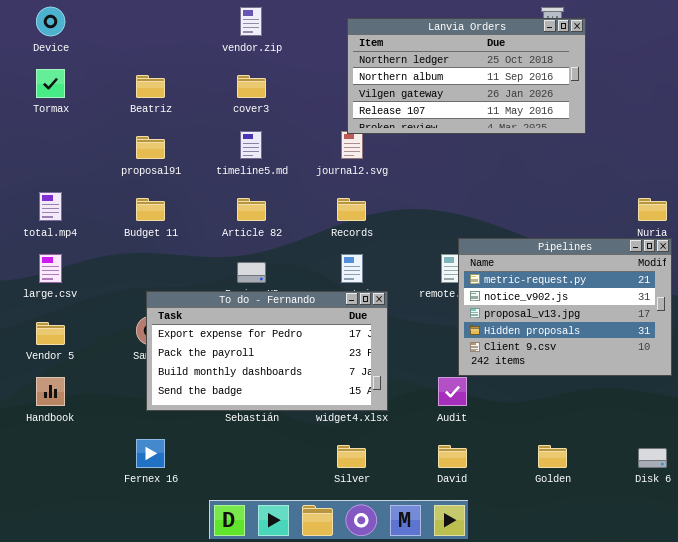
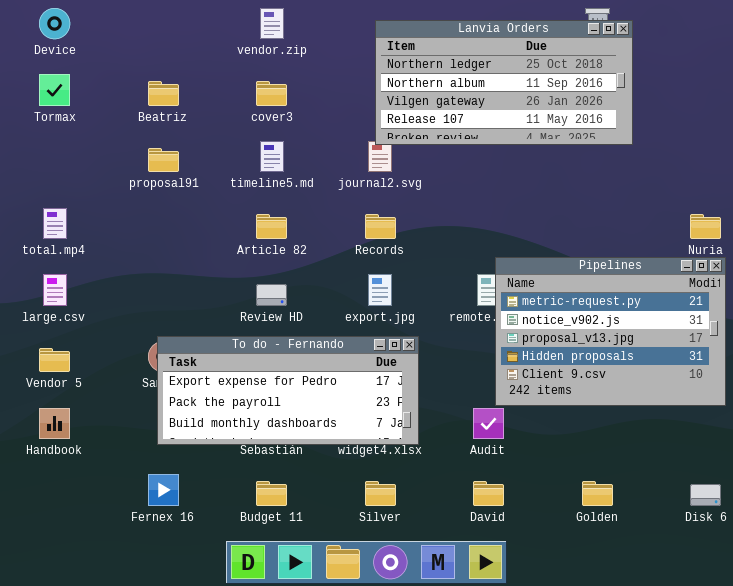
Budget 11: [136,198,165,221] -> [256,481,287,506], moved
To do - Fernando: [146,291,388,411] -> [157,336,419,445], resized

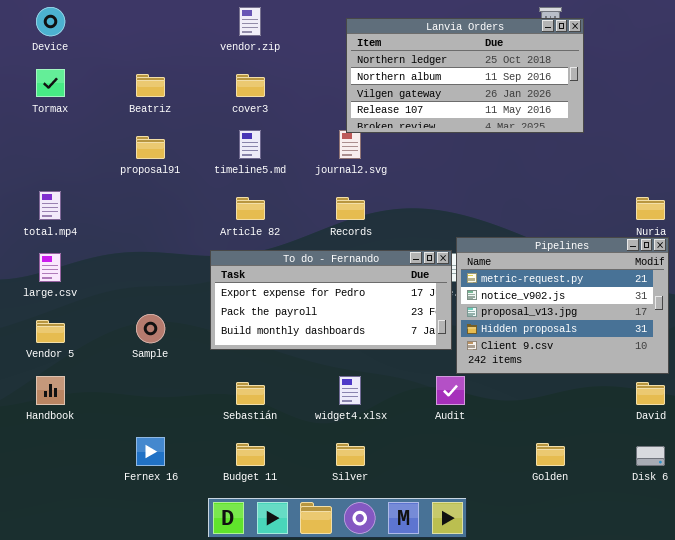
To do - Fernando: [157,336,419,445] -> [210,250,452,350], moved
David: [473,481,504,506] -> [636,382,665,405], moved

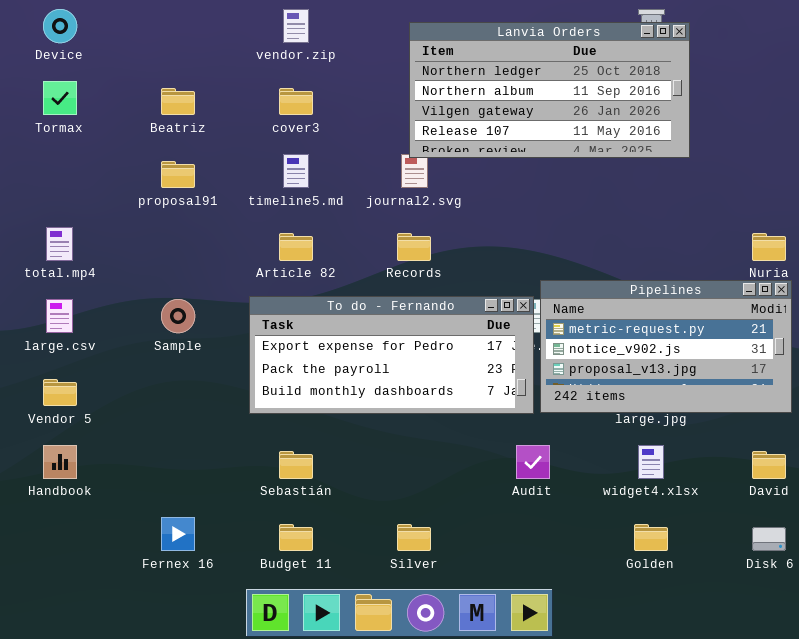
Pipelines: [456,237,669,374] -> [540,280,792,413], resized
Sample: [136,314,165,343] -> [161,299,195,333], moved
widget4.xlsx: [339,376,361,405] -> [638,445,664,479], moved

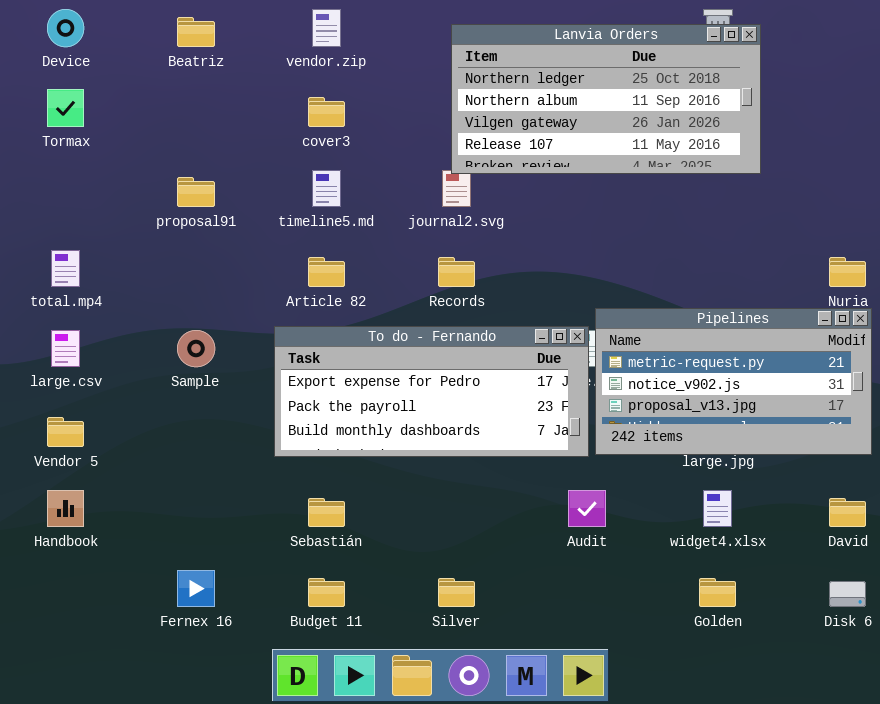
Beatriz: [161,88,195,115] -> [177,17,215,47], moved

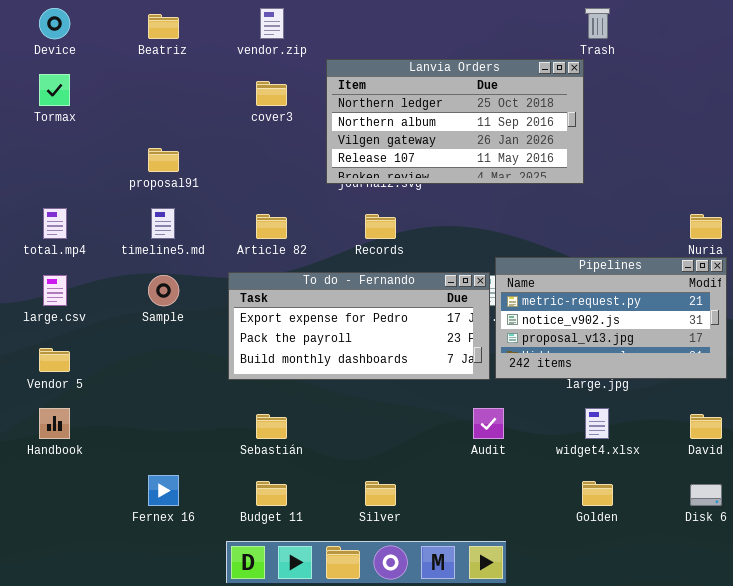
Lanvia Orders: [451,24,761,174] -> [326,59,584,184], moved
timeline5.md: [312,170,341,207] -> [151,208,175,239], moved

